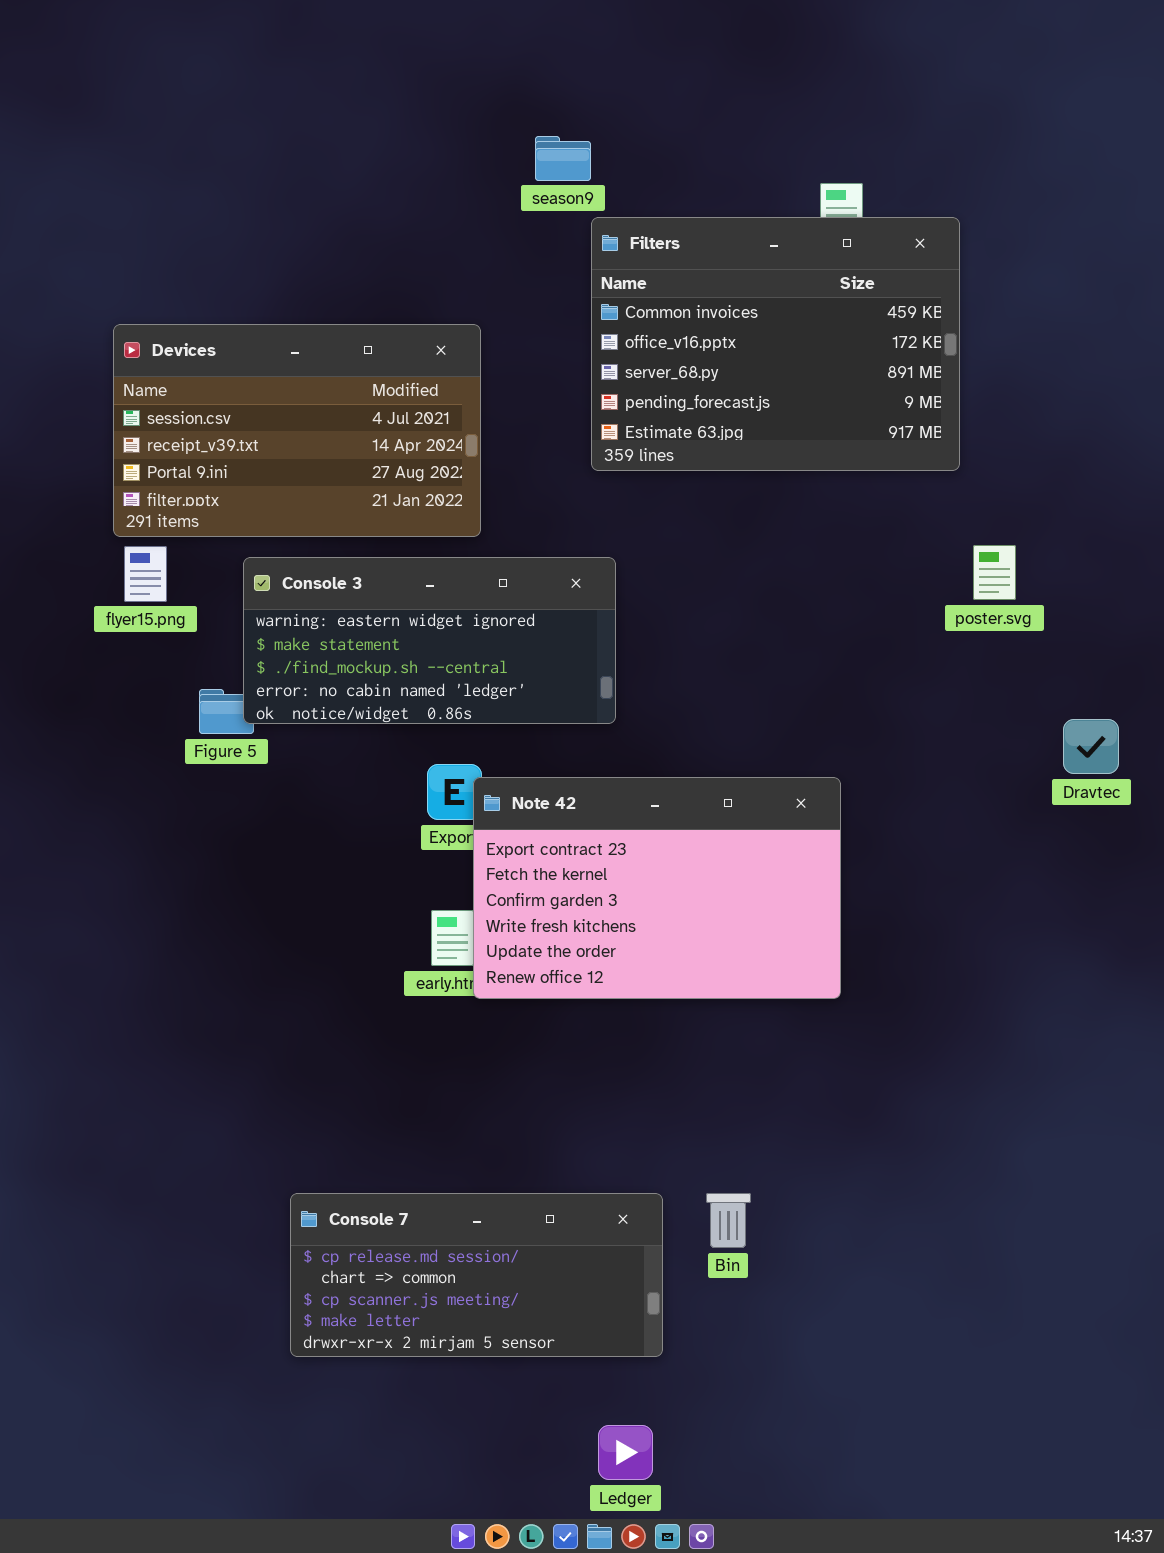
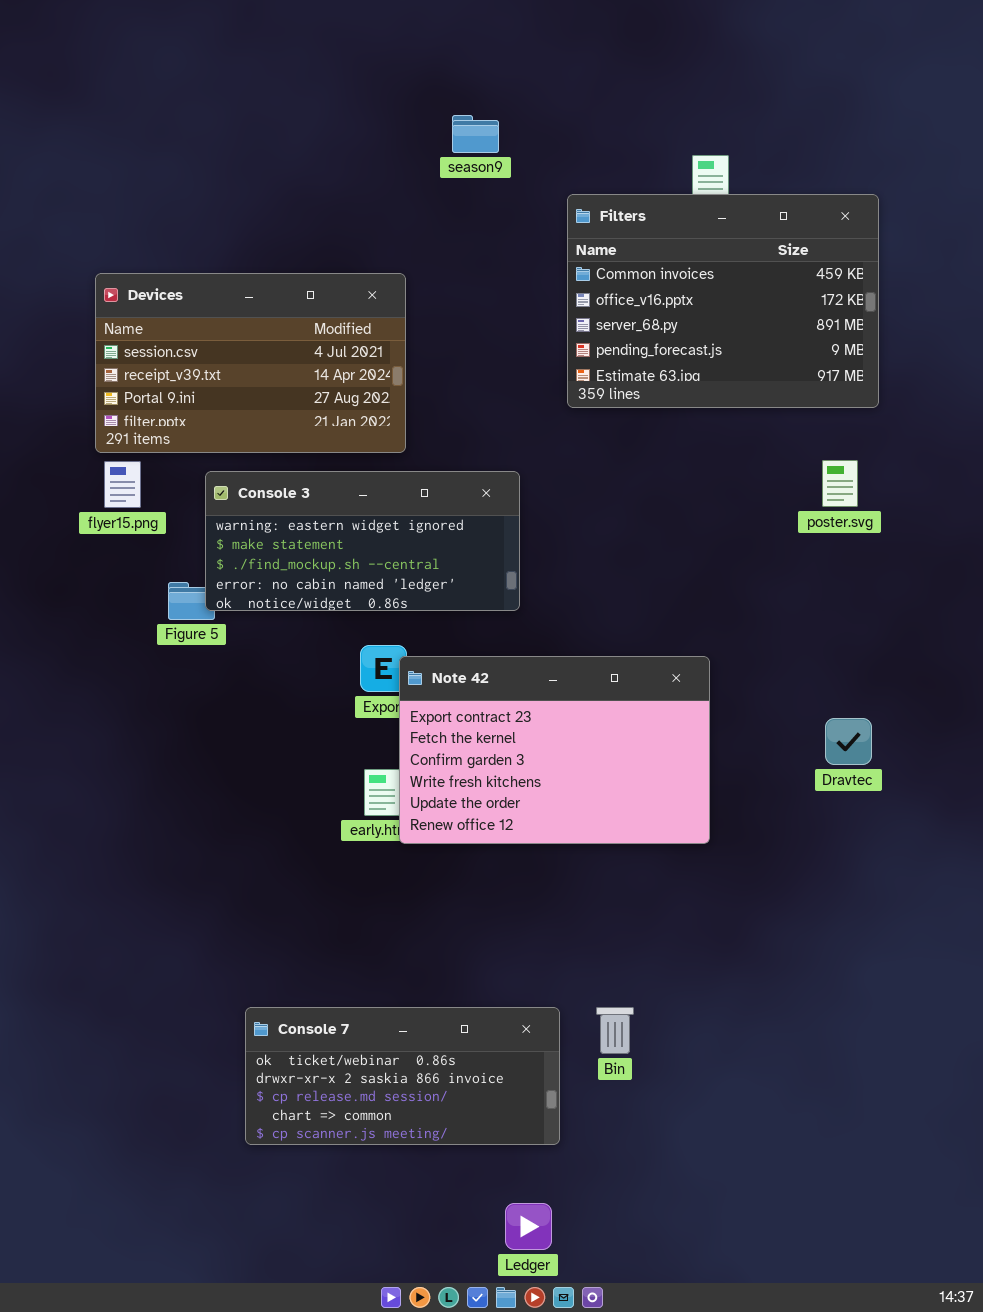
Filters: [591,217,960,471] -> [567,194,879,408], moved
Dravtec: [1063,719,1119,774] -> [825,718,872,765], moved
Console 7: [290,1193,663,1357] -> [245,1007,560,1145], scrolled up 2 rows

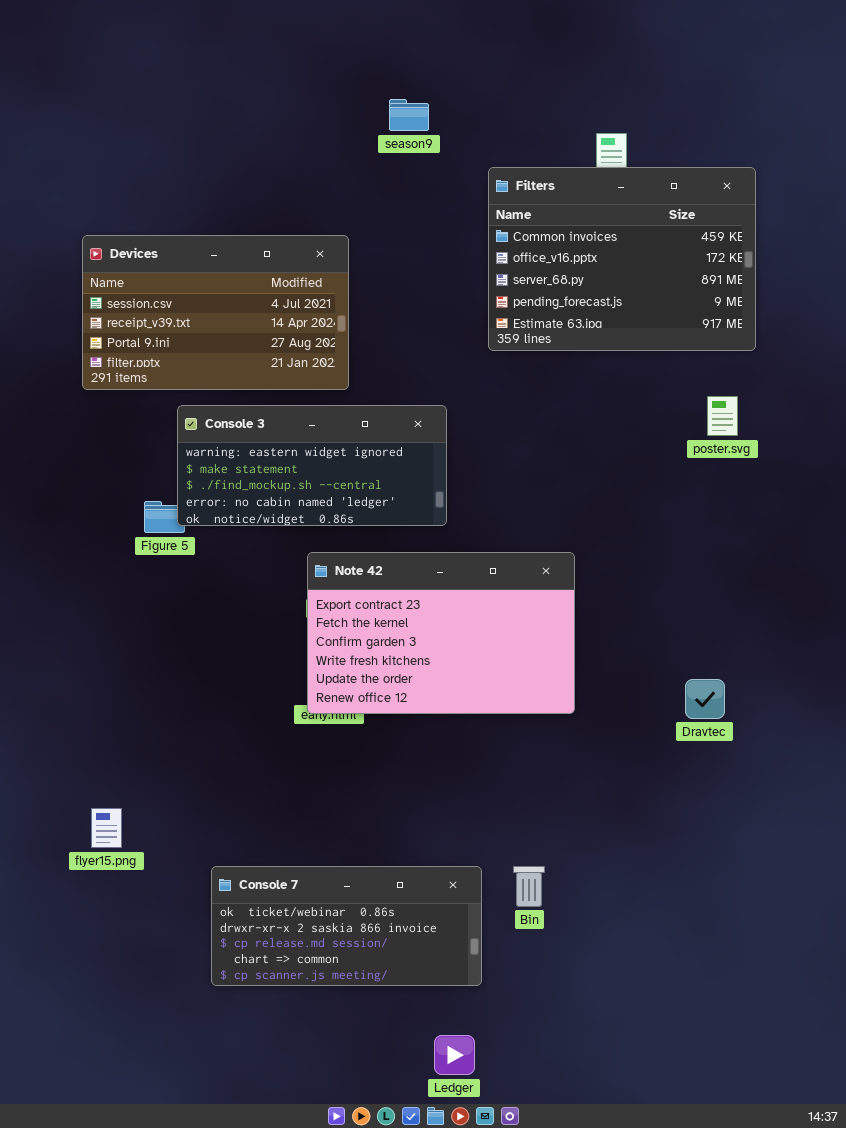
flyer15.png: [104,461,141,508] -> [91,808,122,848], moved
Note 42: [399,656,710,844] -> [307,552,575,714], moved
Dravtec: [825,718,872,765] -> [685,679,725,719], moved

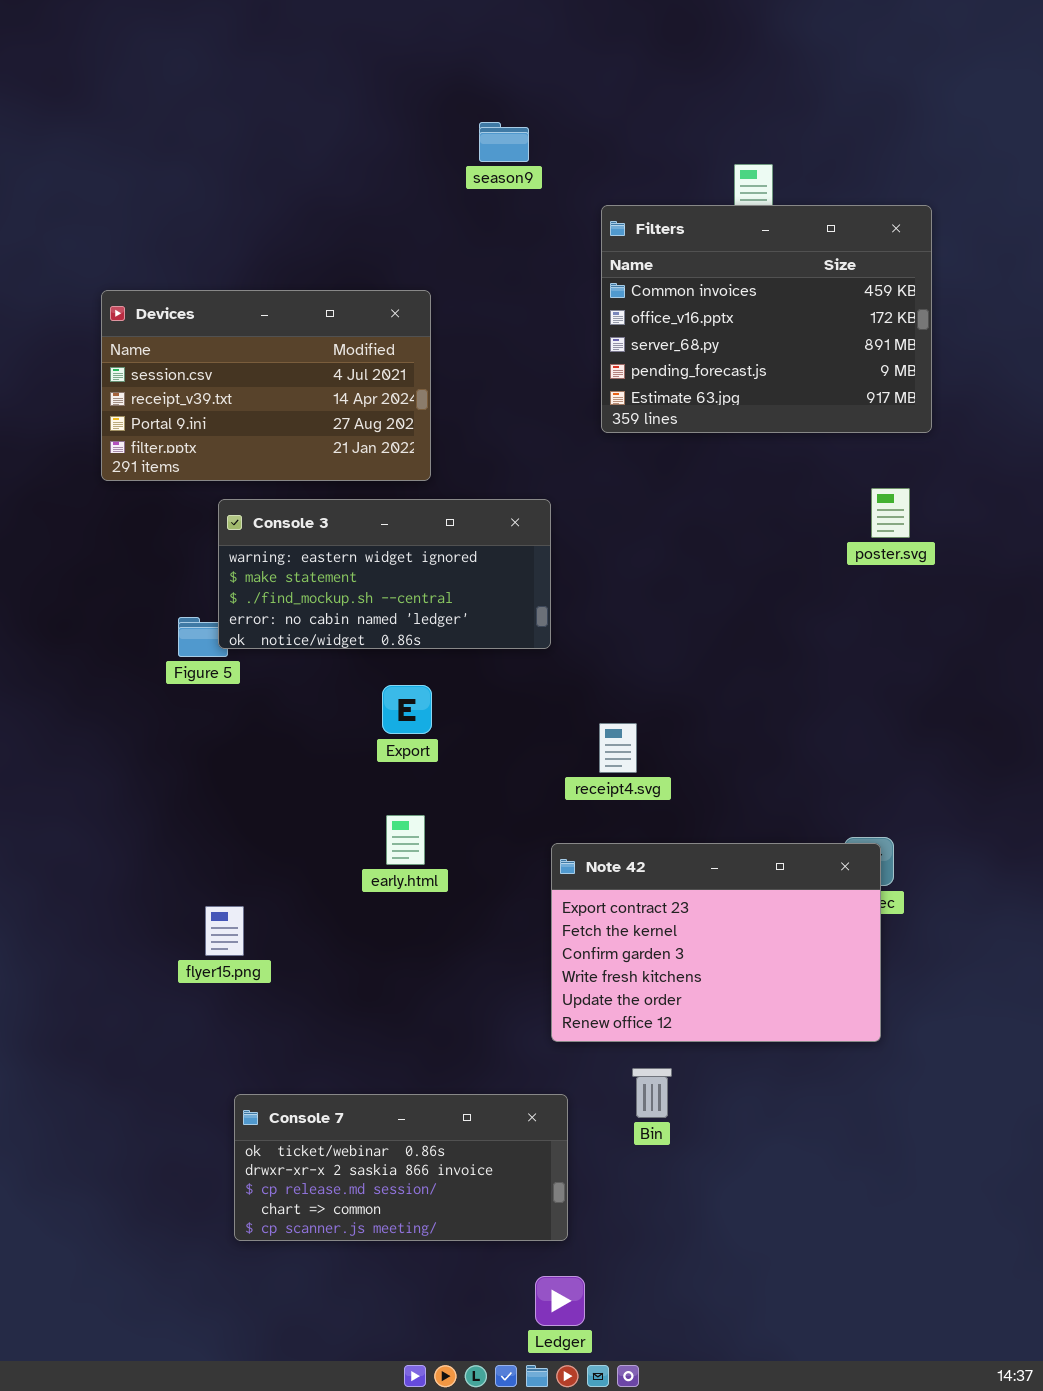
Note 42: [307,552,575,714] -> [551,843,881,1042], moved
flyer15.png: [91,808,122,848] -> [205,906,244,956], moved
Console 7: [211,866,482,986] -> [234,1094,568,1241], moved

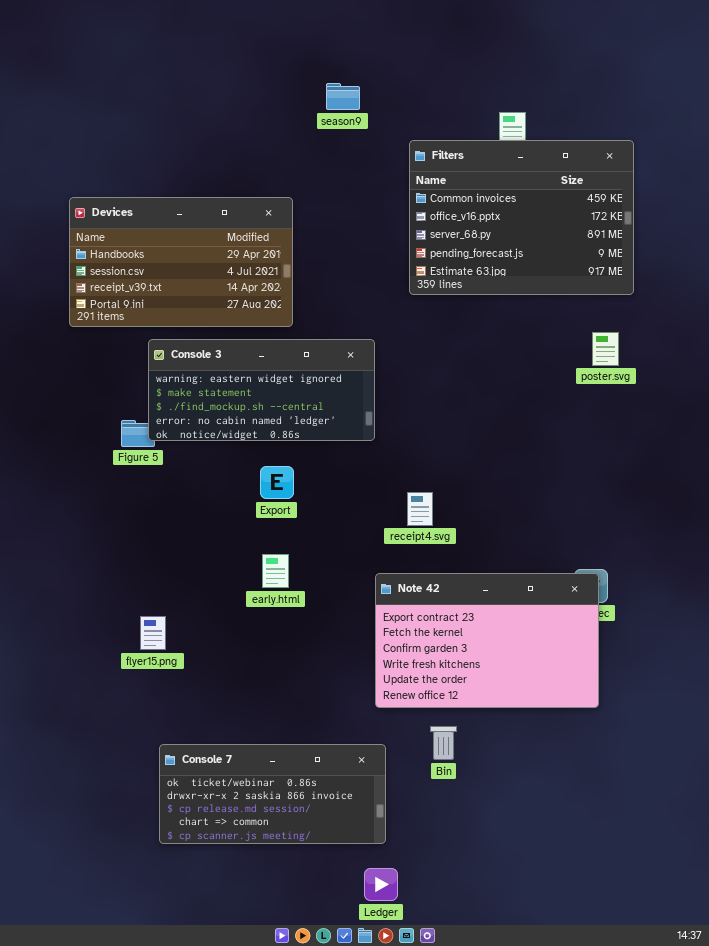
Devices: [101,290,431,481] -> [69,197,293,327], scrolled up 1 row

